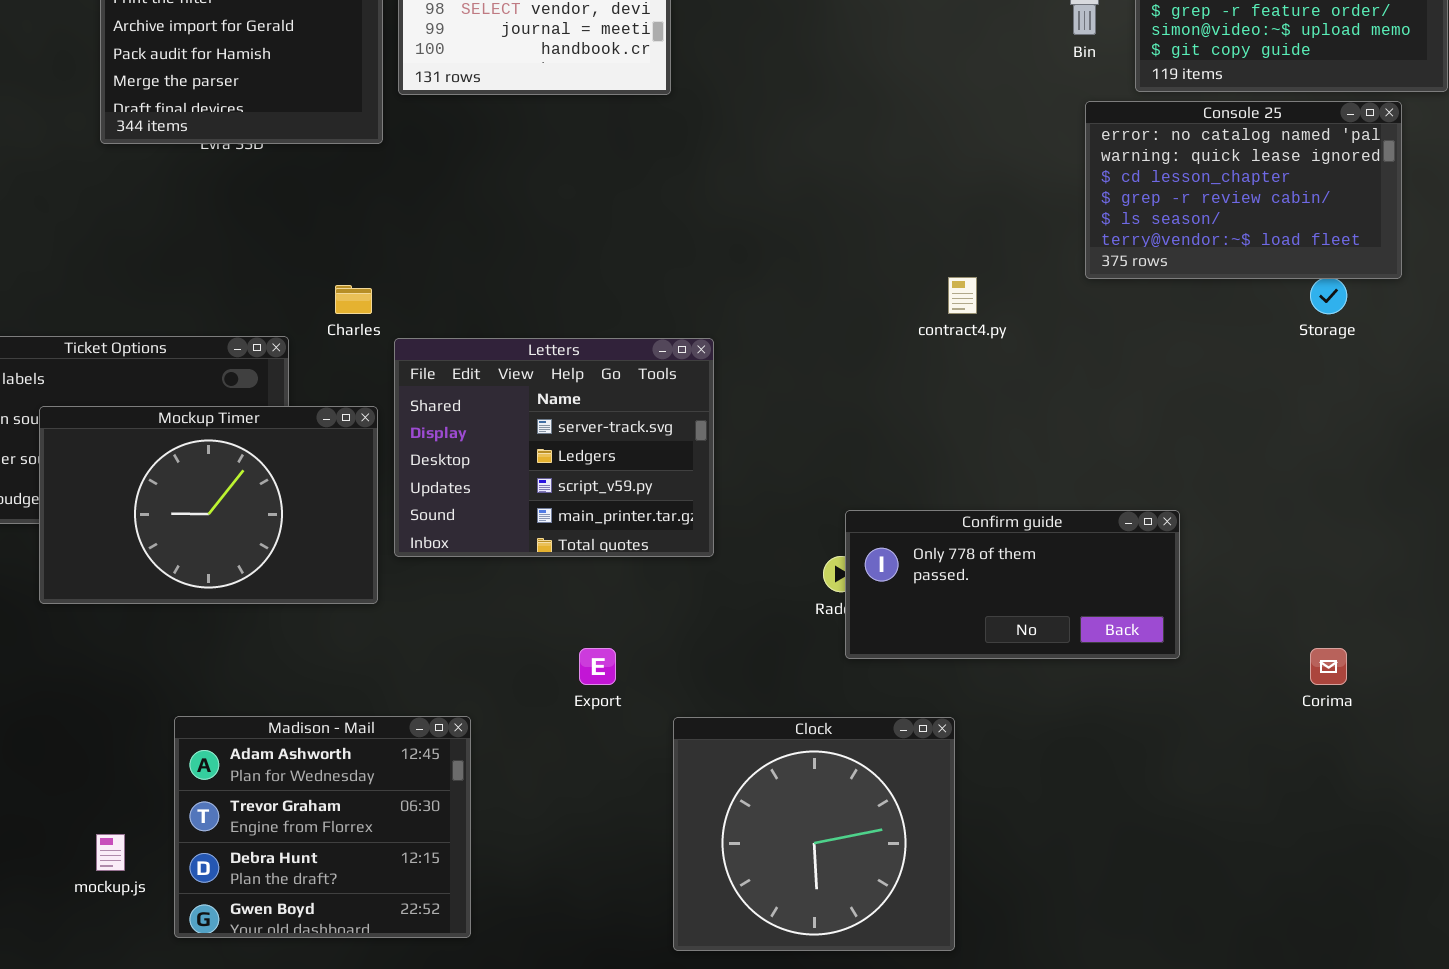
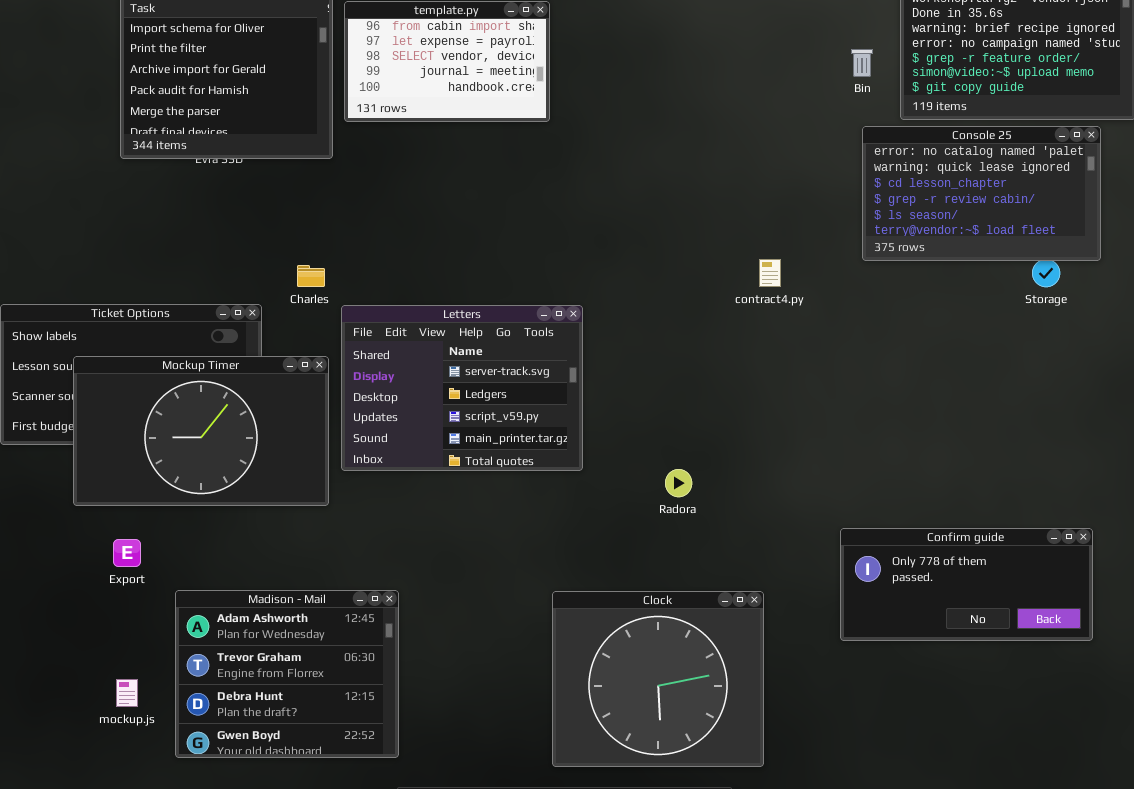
Confirm guide: [845,510,1180,659] -> [840,528,1093,641], moved
Export: [579,648,616,685] -> [113,539,141,567], moved

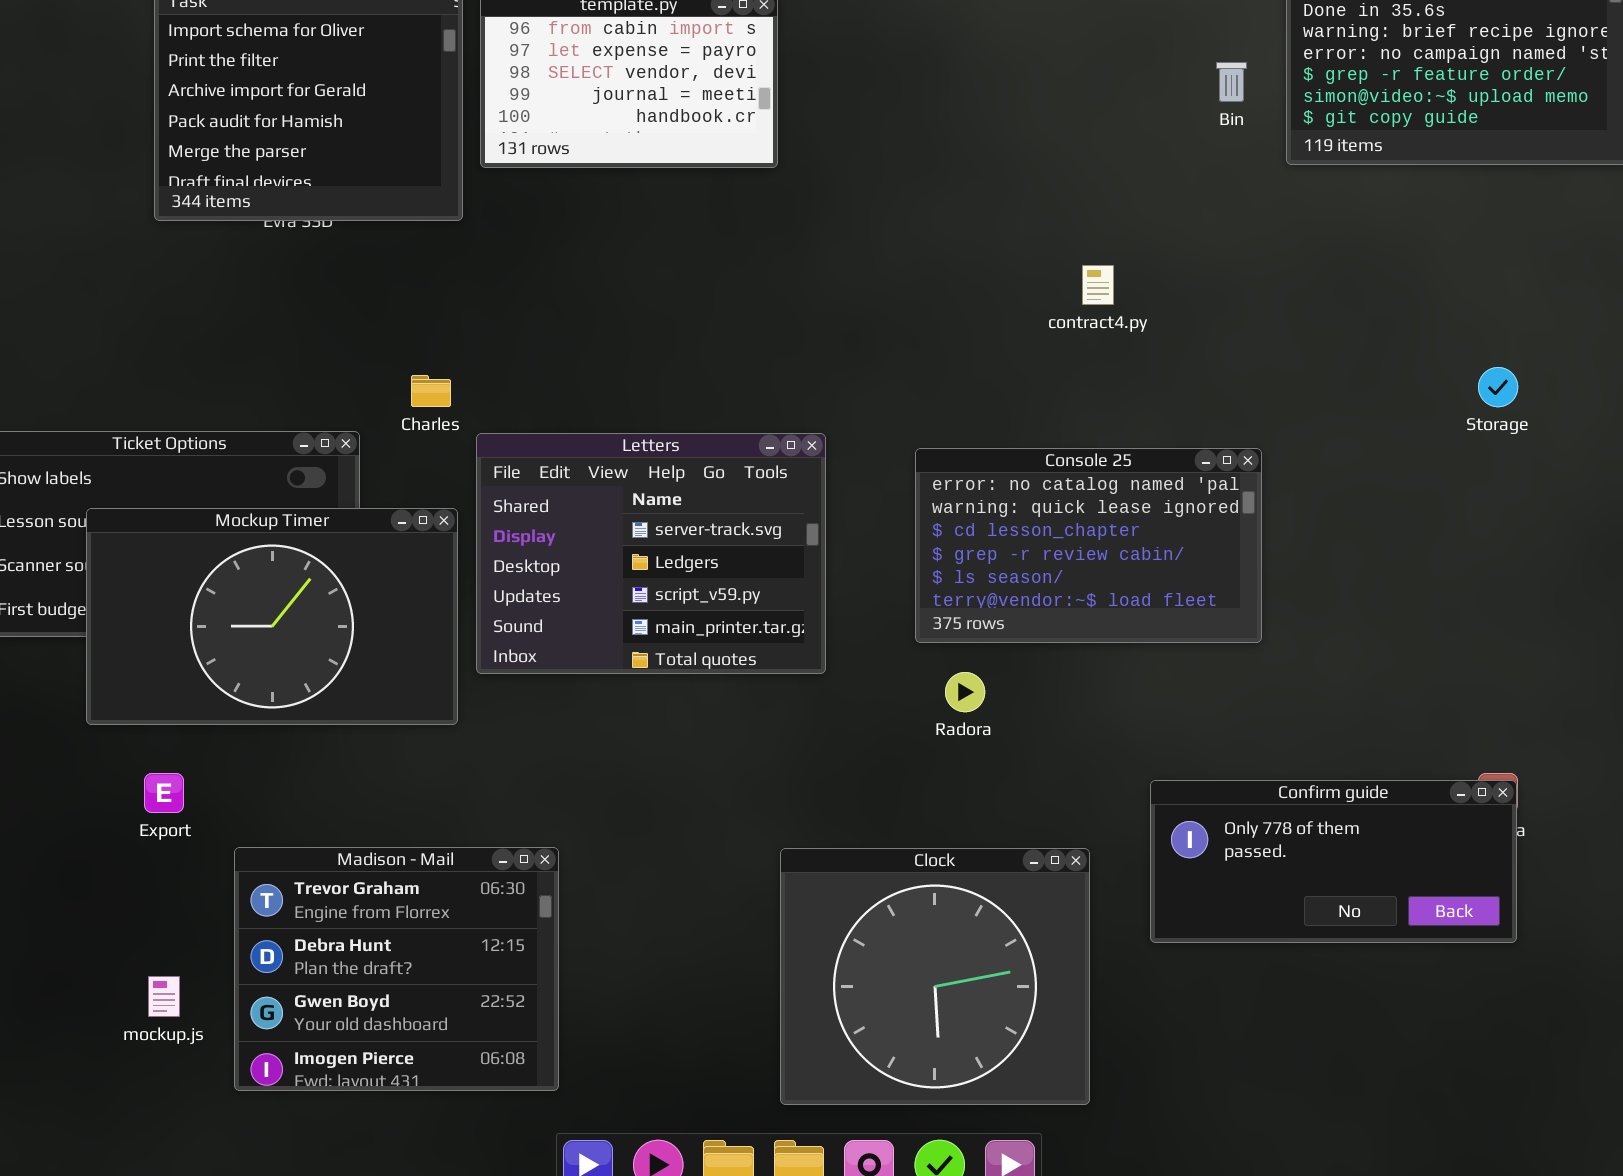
Console 25: [862,126,1101,261] -> [915,448,1262,643], moved
contract4.py: [759,259,781,287] -> [1082,265,1114,305], moved
Confirm guide: [840,528,1093,641] -> [1150,780,1517,943], moved
Madison - Mail: [175,590,399,758] -> [234,847,559,1091], scrolled down 1 row

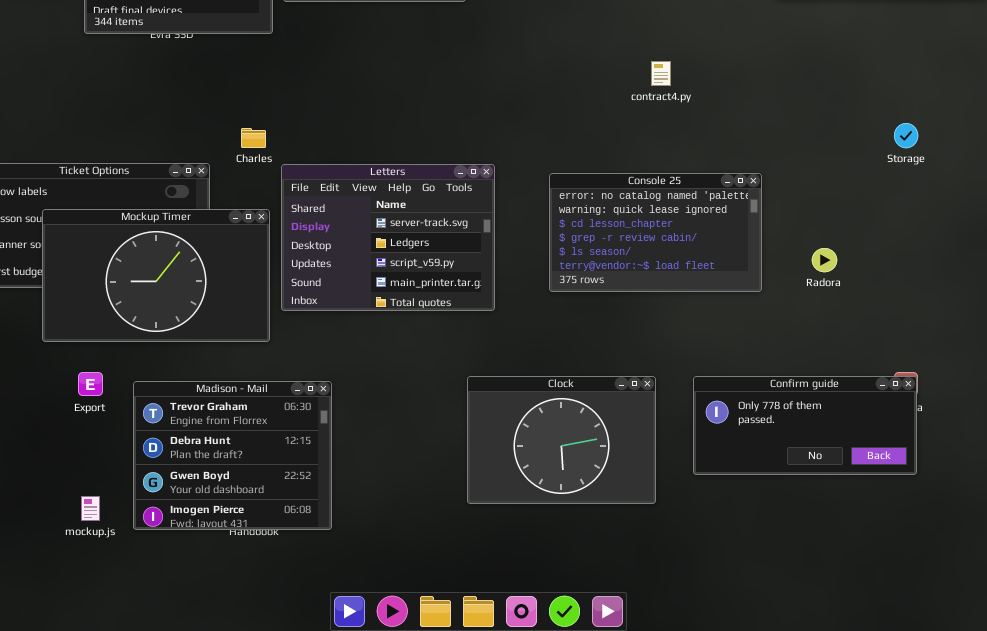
Radora: [945,672,985,712] -> [812,248,837,272], moved
Madison - Mail: [234,847,559,1091] -> [133,381,332,530], moved
Clock: [780,848,1090,1105] -> [467,376,656,504], moved, resized

